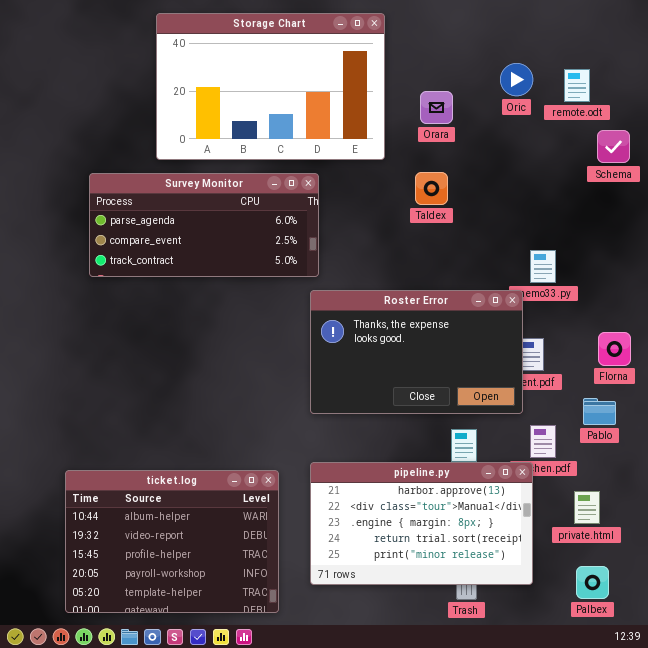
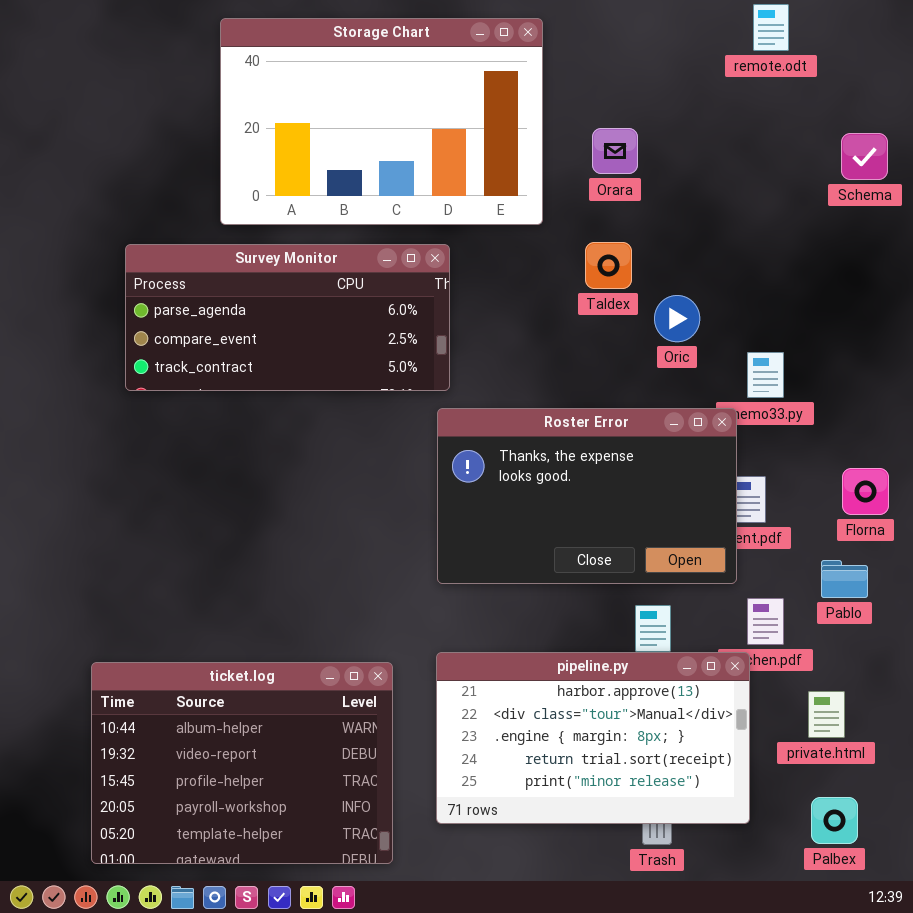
Oric: [500,63,533,96] -> [654,295,700,342], moved
remote.odt: [564,69,590,102] -> [753,4,789,51], moved
Schema: [597,130,630,163] -> [841,133,888,180], moved

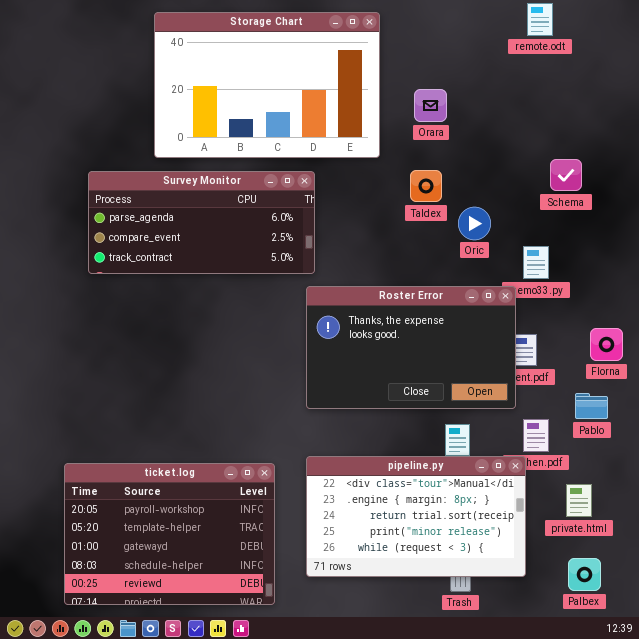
Schema: [841,133,888,180] -> [550,159,582,191], moved
pipeline.py: [436,652,750,824] -> [306,456,526,577], scrolled down 1 row
ticket.log: [91,662,393,864] -> [64,463,275,605], scrolled down 3 rows

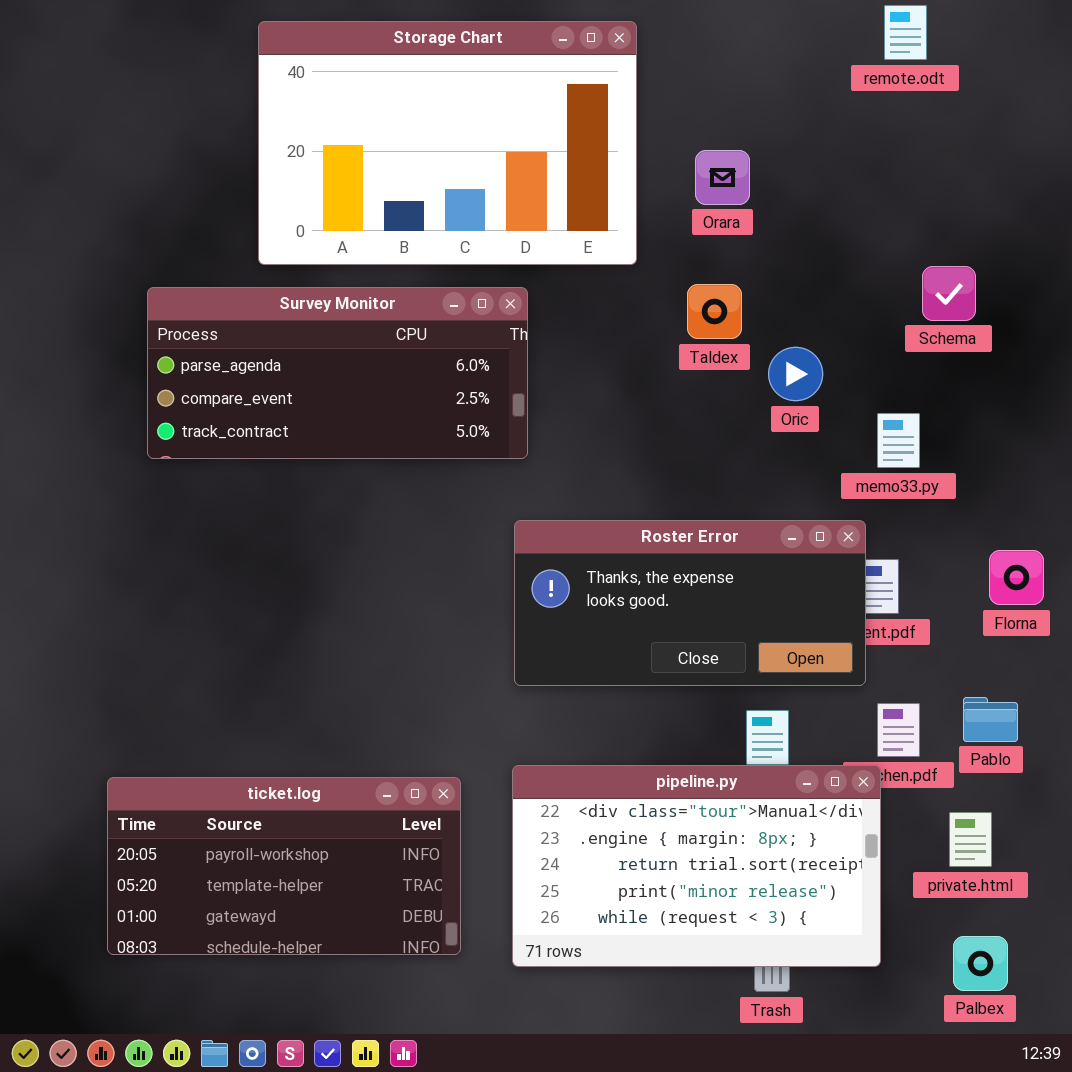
Roster Error: [306,286,516,409] -> [514,520,866,686], resized
Pablo: [575,393,608,419] -> [963,697,1018,742], moved
ticket.log: [64,463,275,605] -> [107,777,461,955], resized

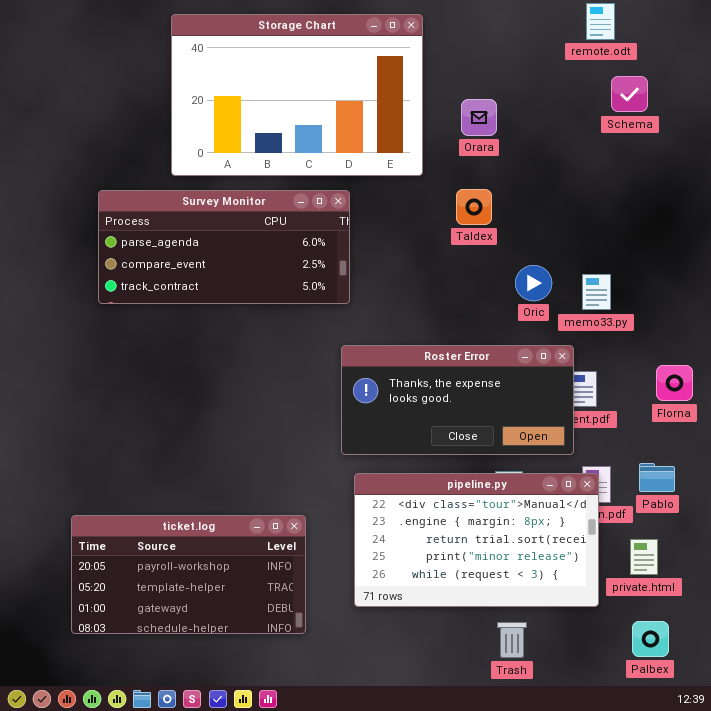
Schema: [922,266,976,321] -> [611,76,648,112], moved
Oric: [768,347,823,401] -> [515,265,552,301], moved
pipeline.py: [512,765,881,967] -> [354,473,599,607], moved

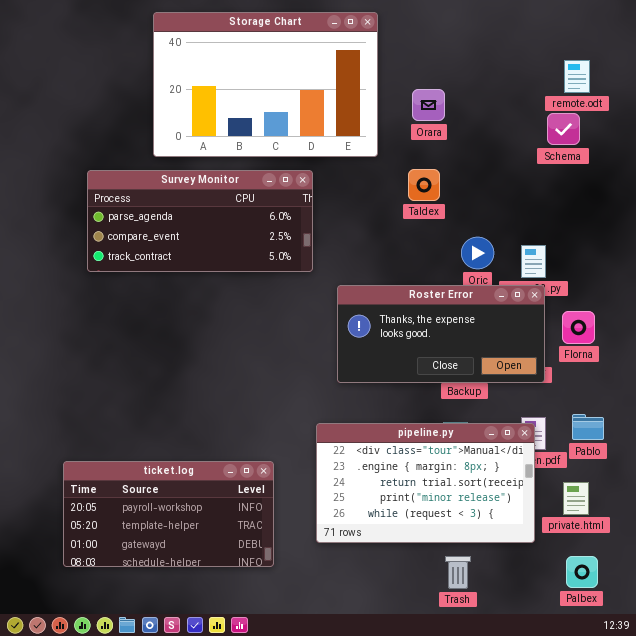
remote.odt: [586,3,615,40] -> [564,60,590,93], moved
Schema: [611,76,648,112] -> [547,113,580,145], moved
Roster Error: [341,345,574,455] -> [337,285,545,383], moved
Florna: [656,365,693,401] -> [562,311,595,344], moved

